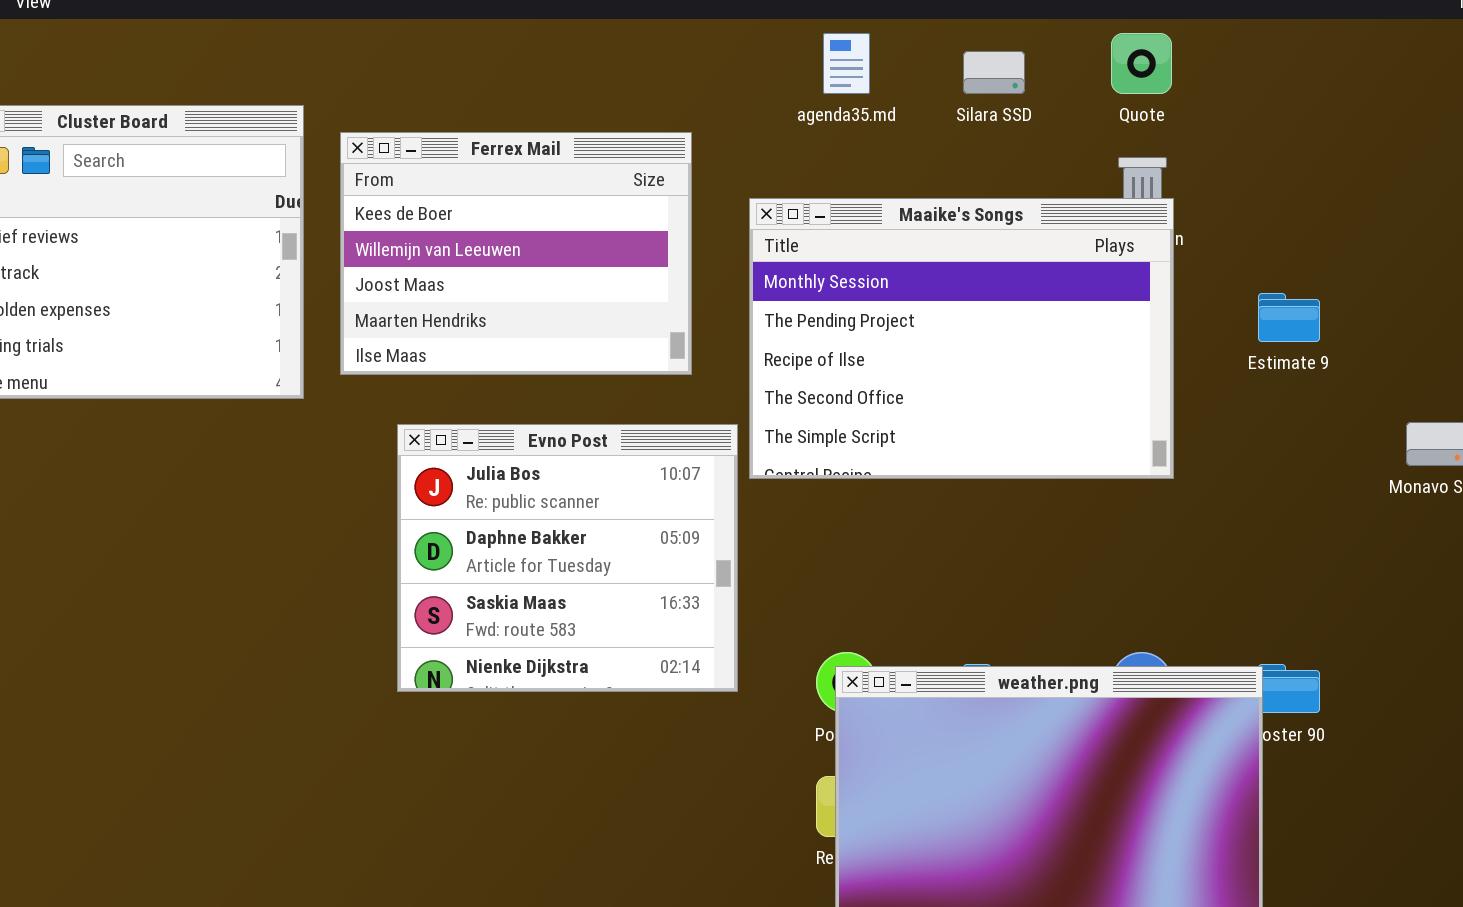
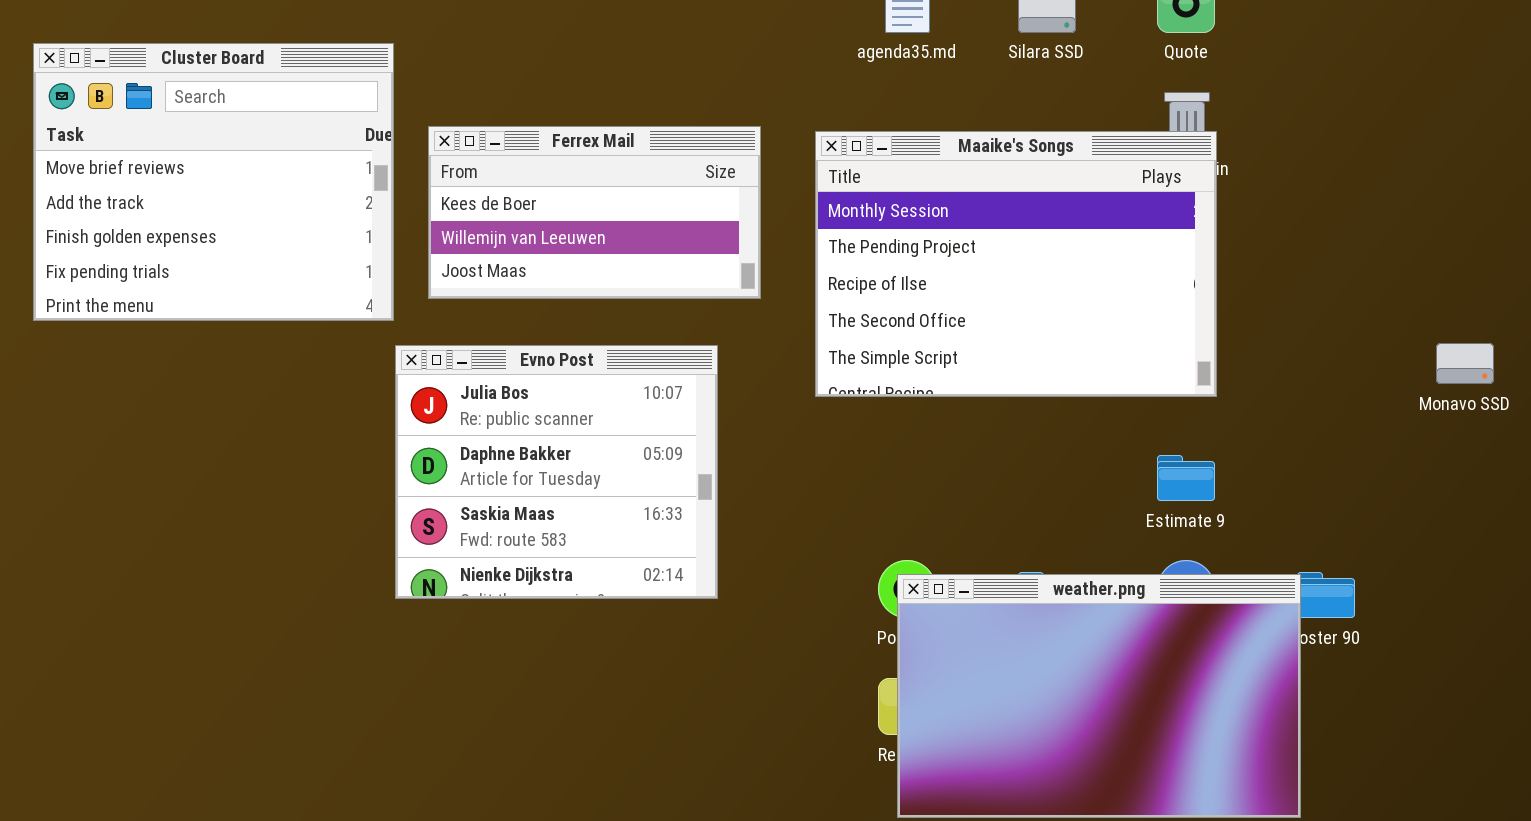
Ferrex Mail: [340,132,692,375] -> [428,126,761,299], resized
Estimate 9: [1258,293,1320,342] -> [1157,455,1215,501], moved
Evno Post: [397,424,738,692] -> [395,345,718,599], moved

